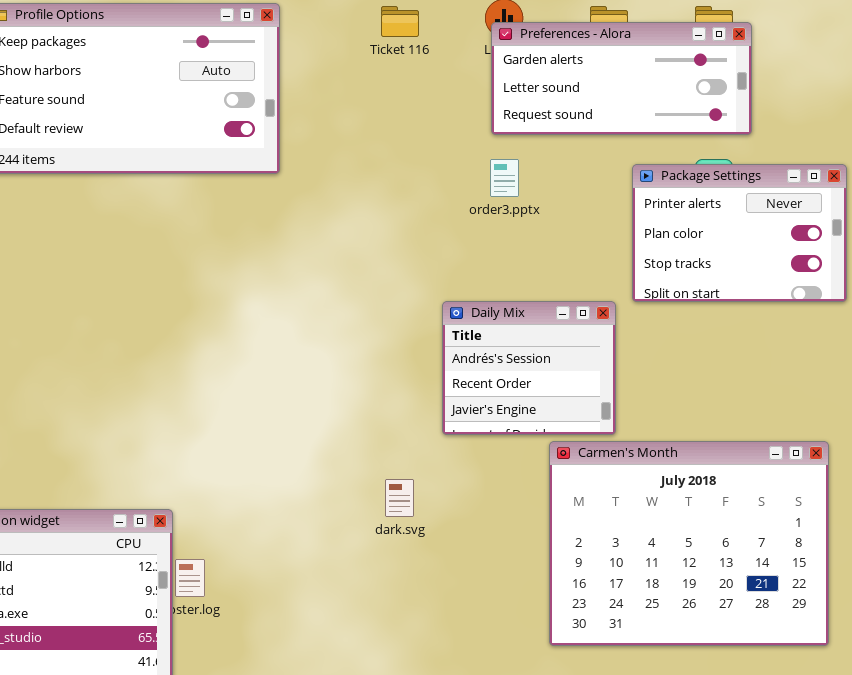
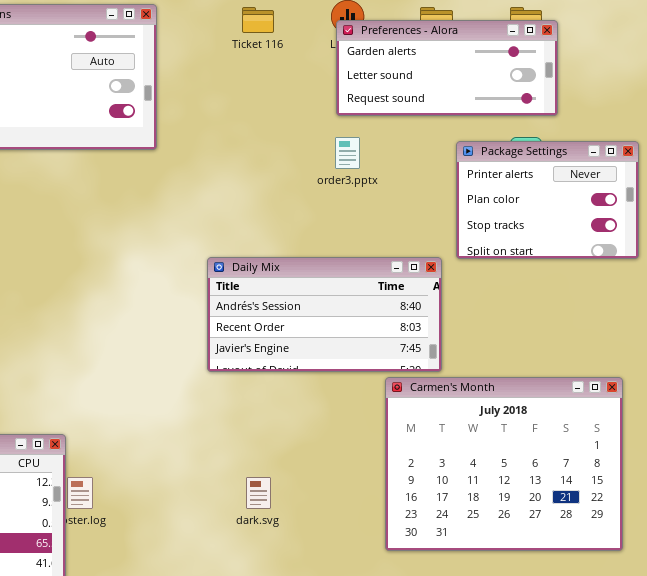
Daily Mix: [442,301,616,435] -> [207,257,442,372], resized
dark.svg: [385,479,414,517] -> [246,477,271,509], moved

